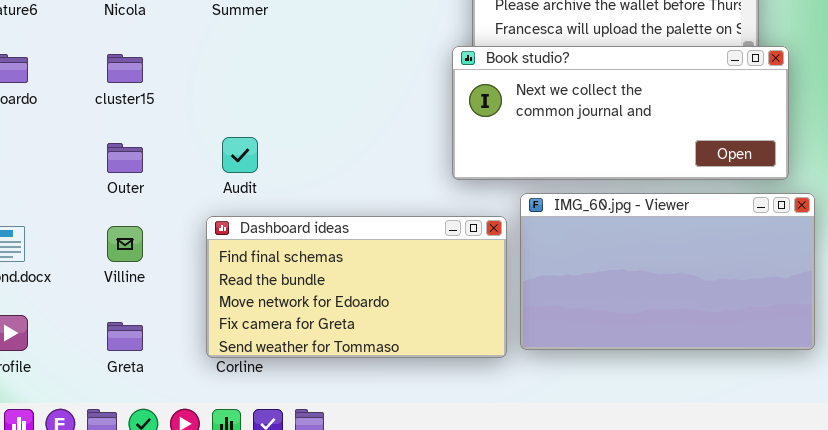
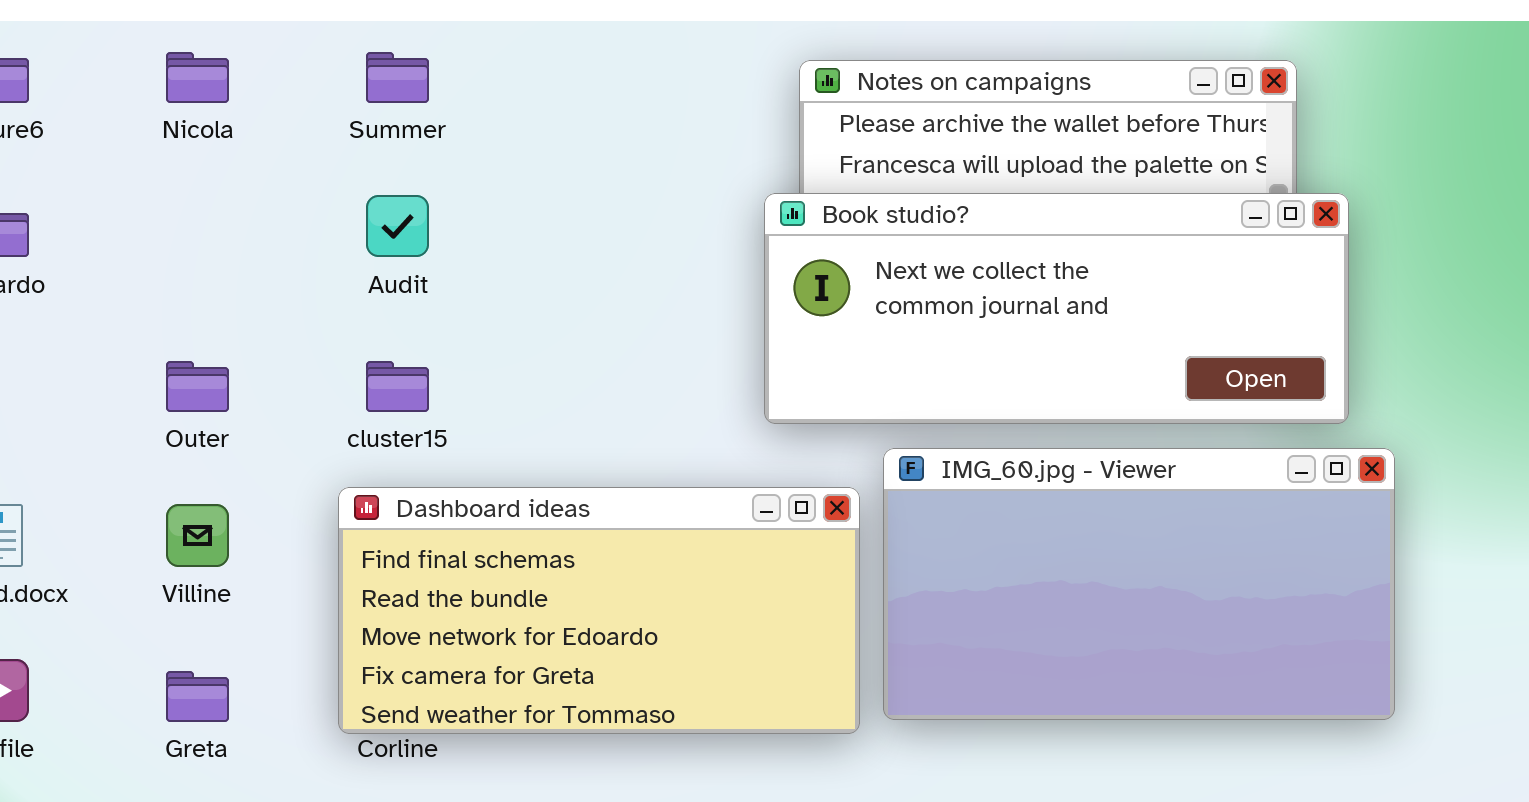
cluster15: [107,54,143,83] -> [366,361,429,412], moved
Audit: [222,137,258,173] -> [366,195,429,257], moved

